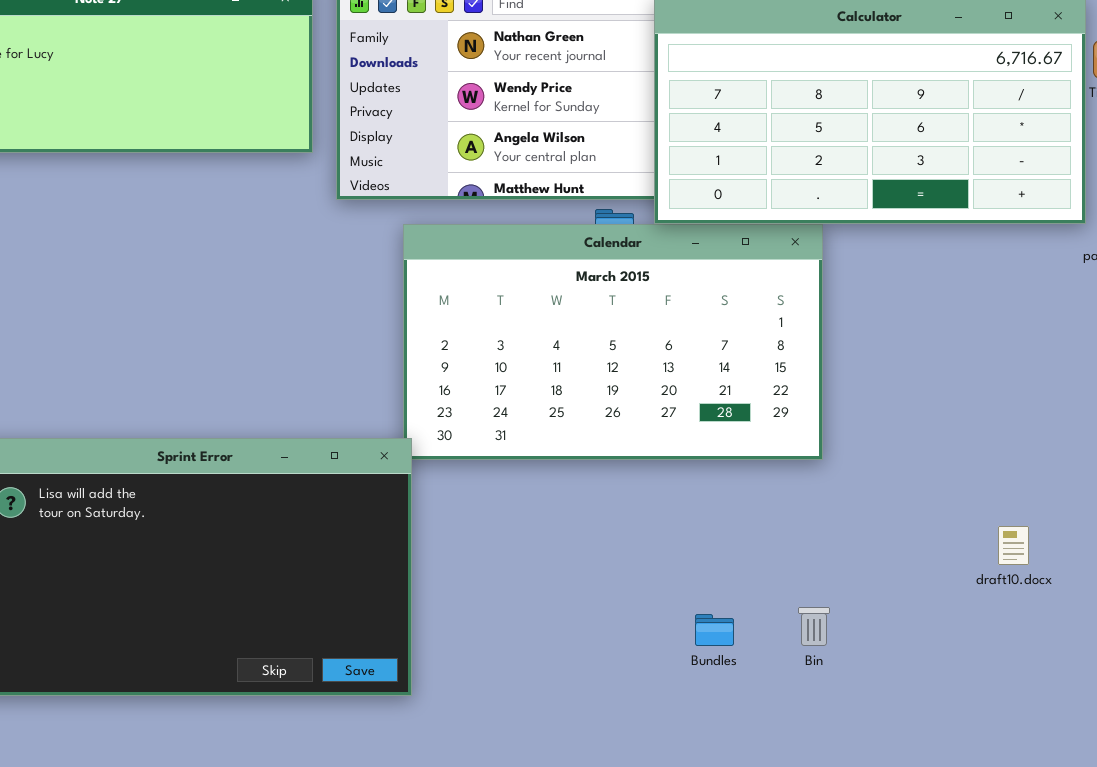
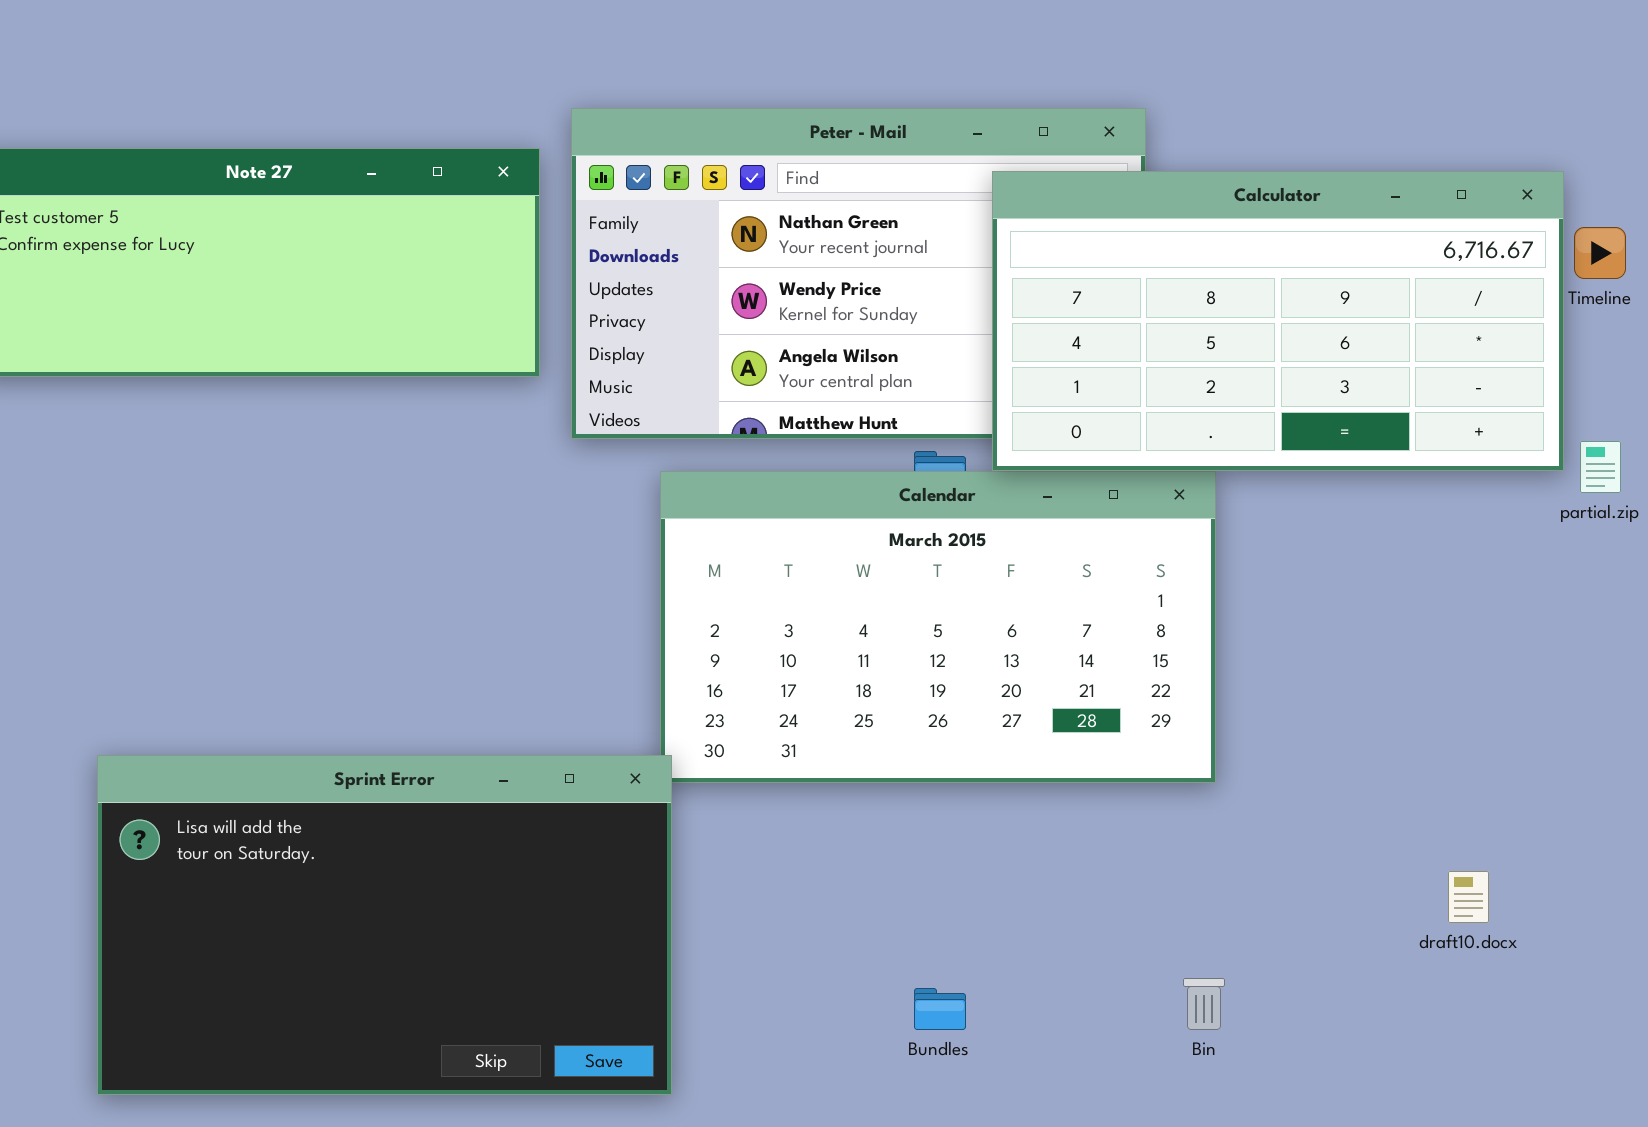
Bundles: [695,614,734,646] -> [914,988,966,1030], moved

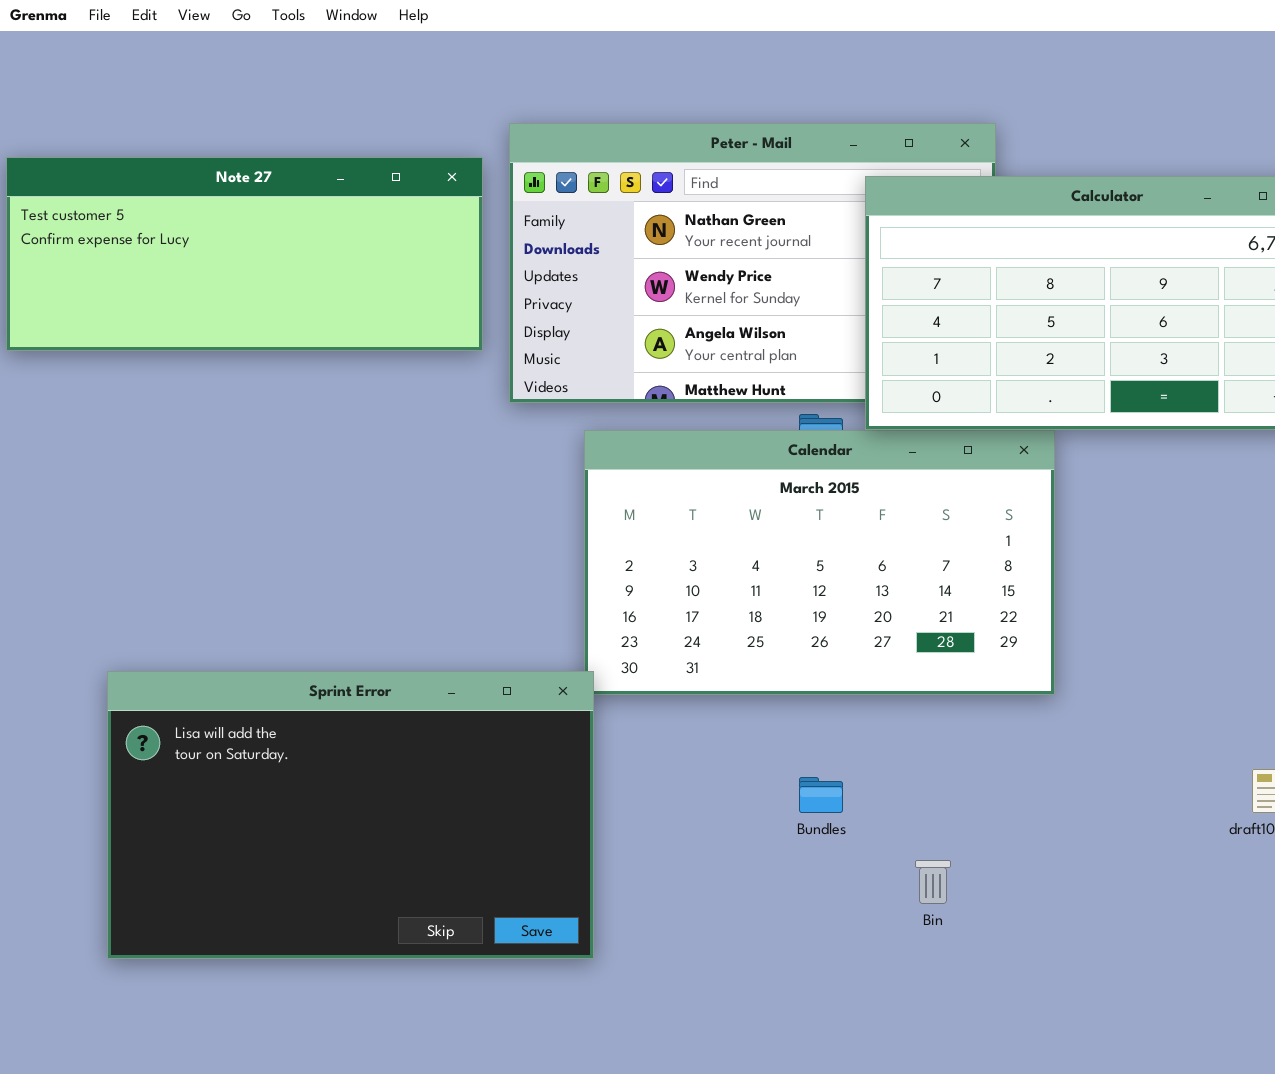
Bin: [1183,978,1225,1030] -> [915,860,951,904], moved
Bundles: [914,988,966,1030] -> [799,777,843,813], moved

